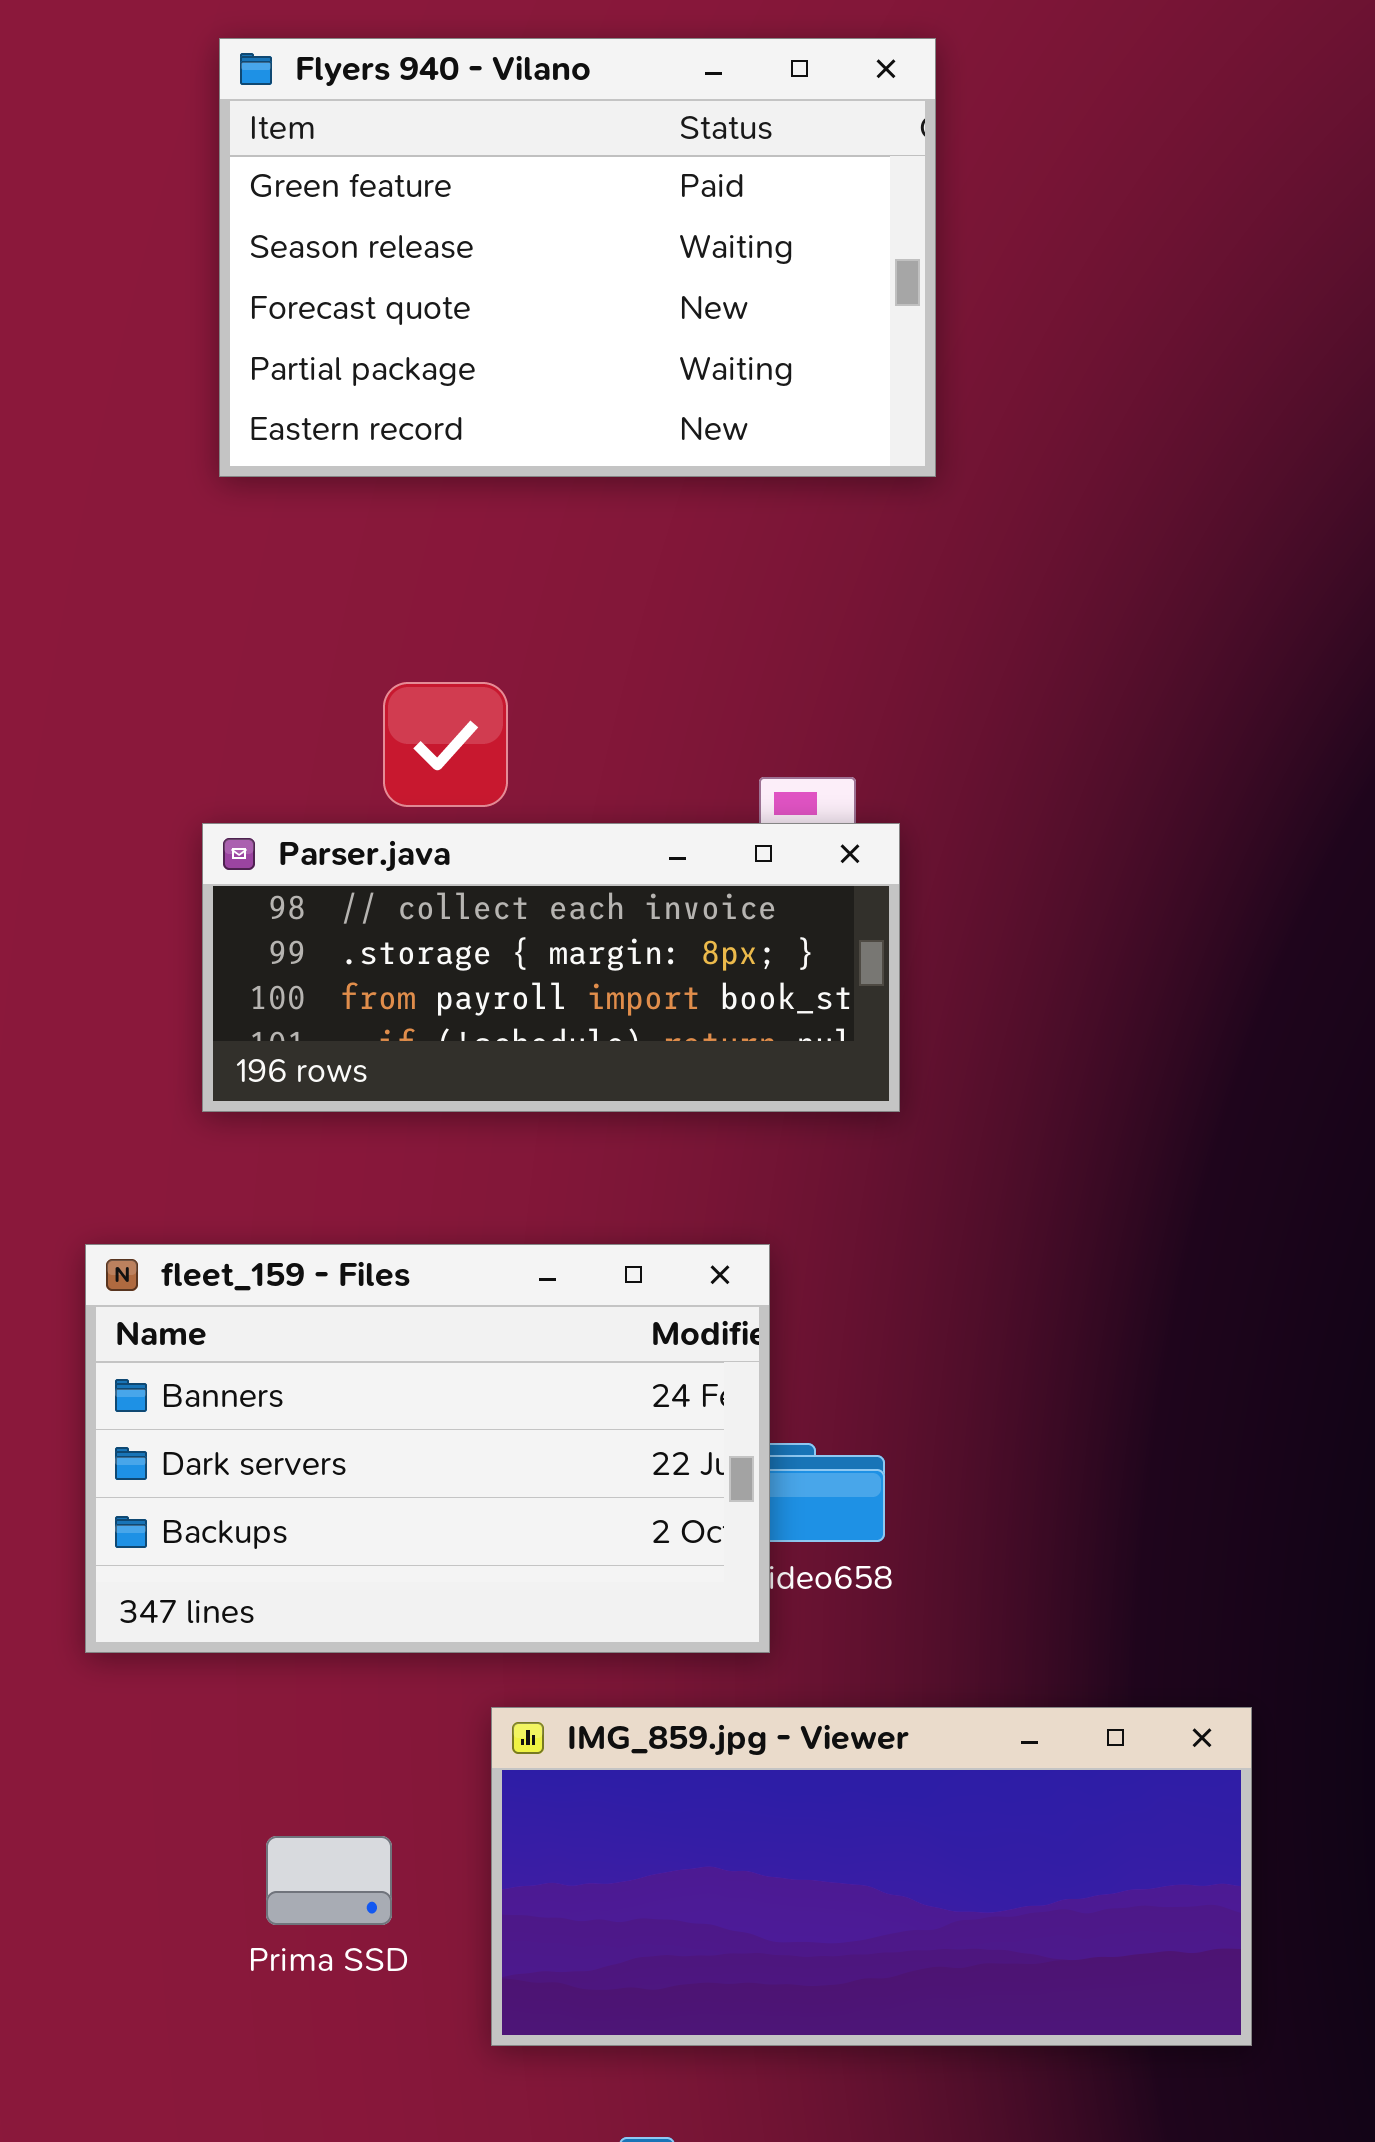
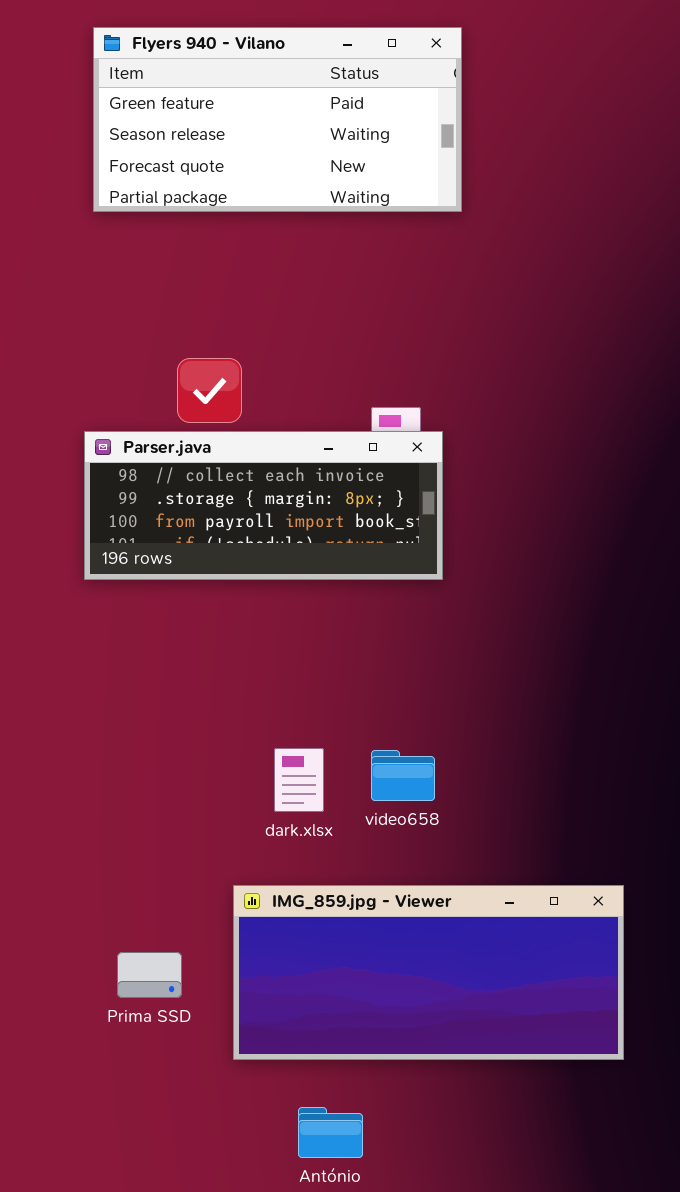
Flyers 940 - Vilano: [219,38,936,477] -> [93,27,462,212], resized
fleet_159 - Files: [85,1244,770,1653] -> none, closed

